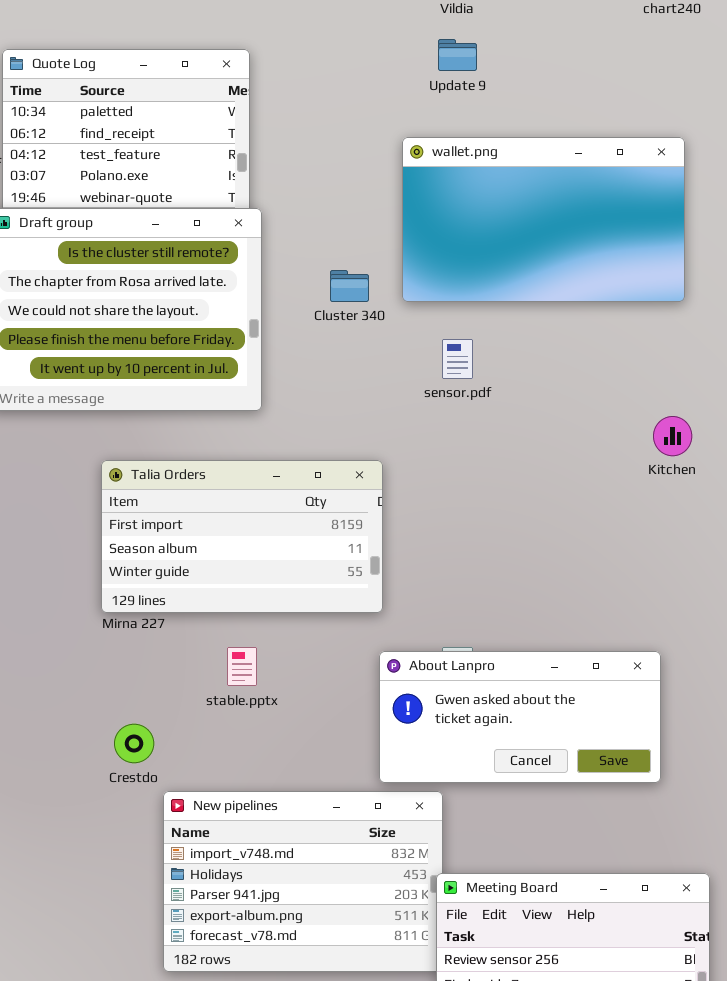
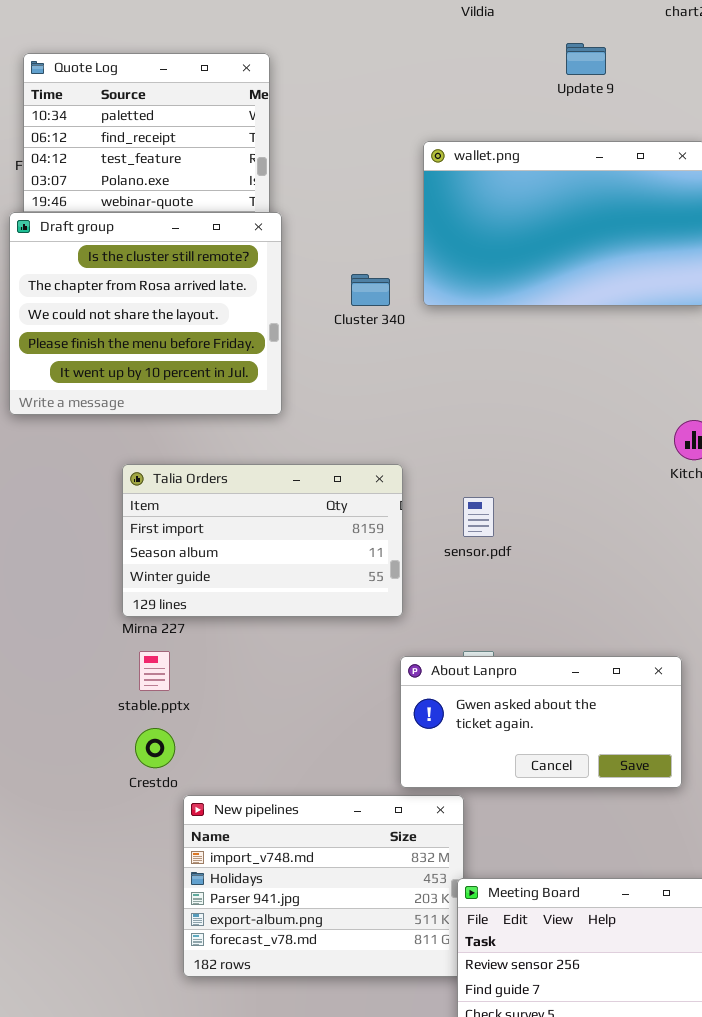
Update 9: [438,39,477,71] -> [566,43,606,75], moved
sensor.pdf: [442,339,473,379] -> [463,497,494,537], moved
stable.pptx: [227,647,257,686] -> [139,651,170,691], moved

